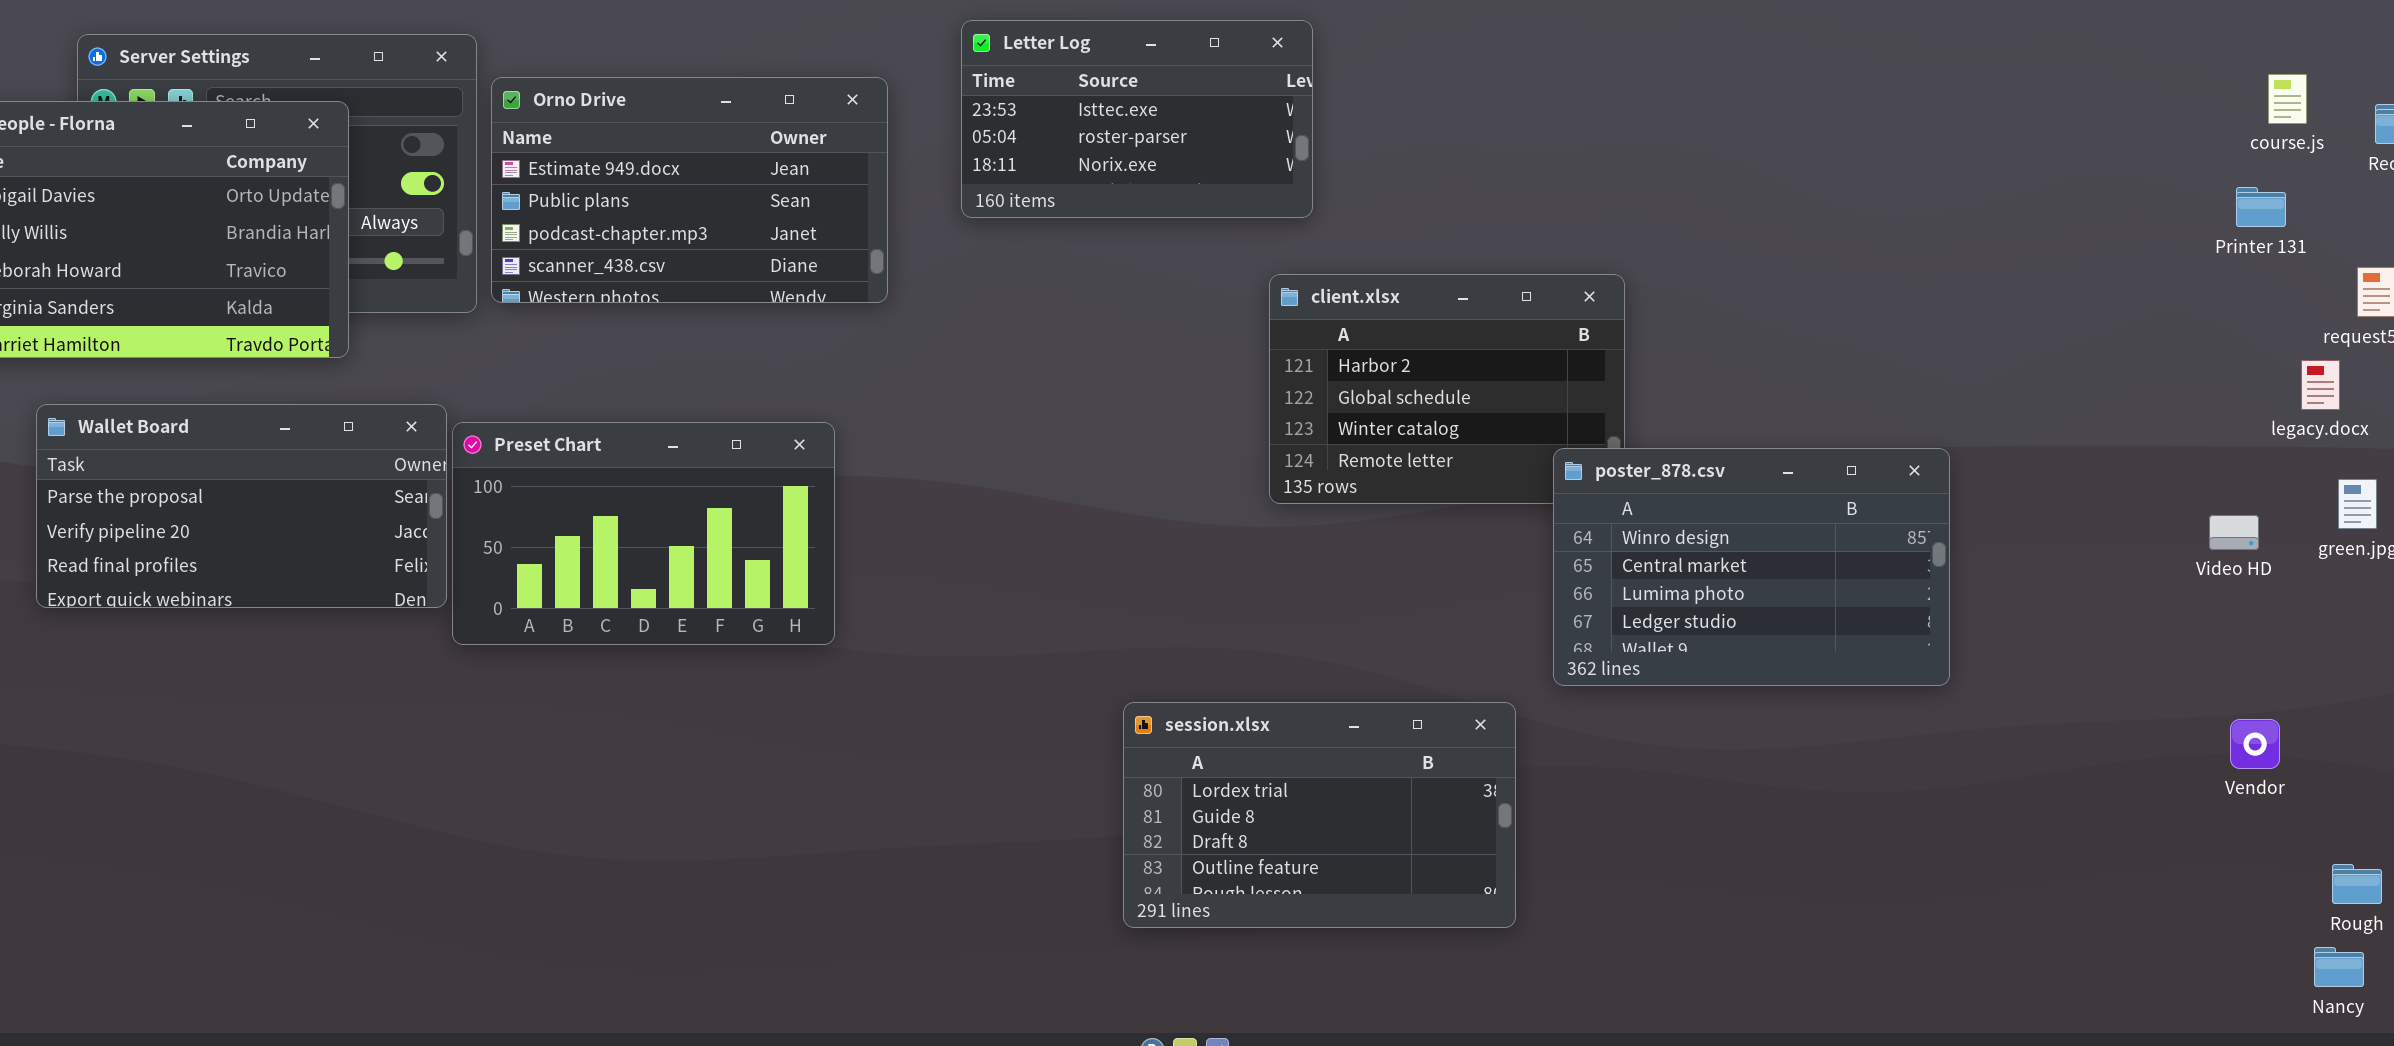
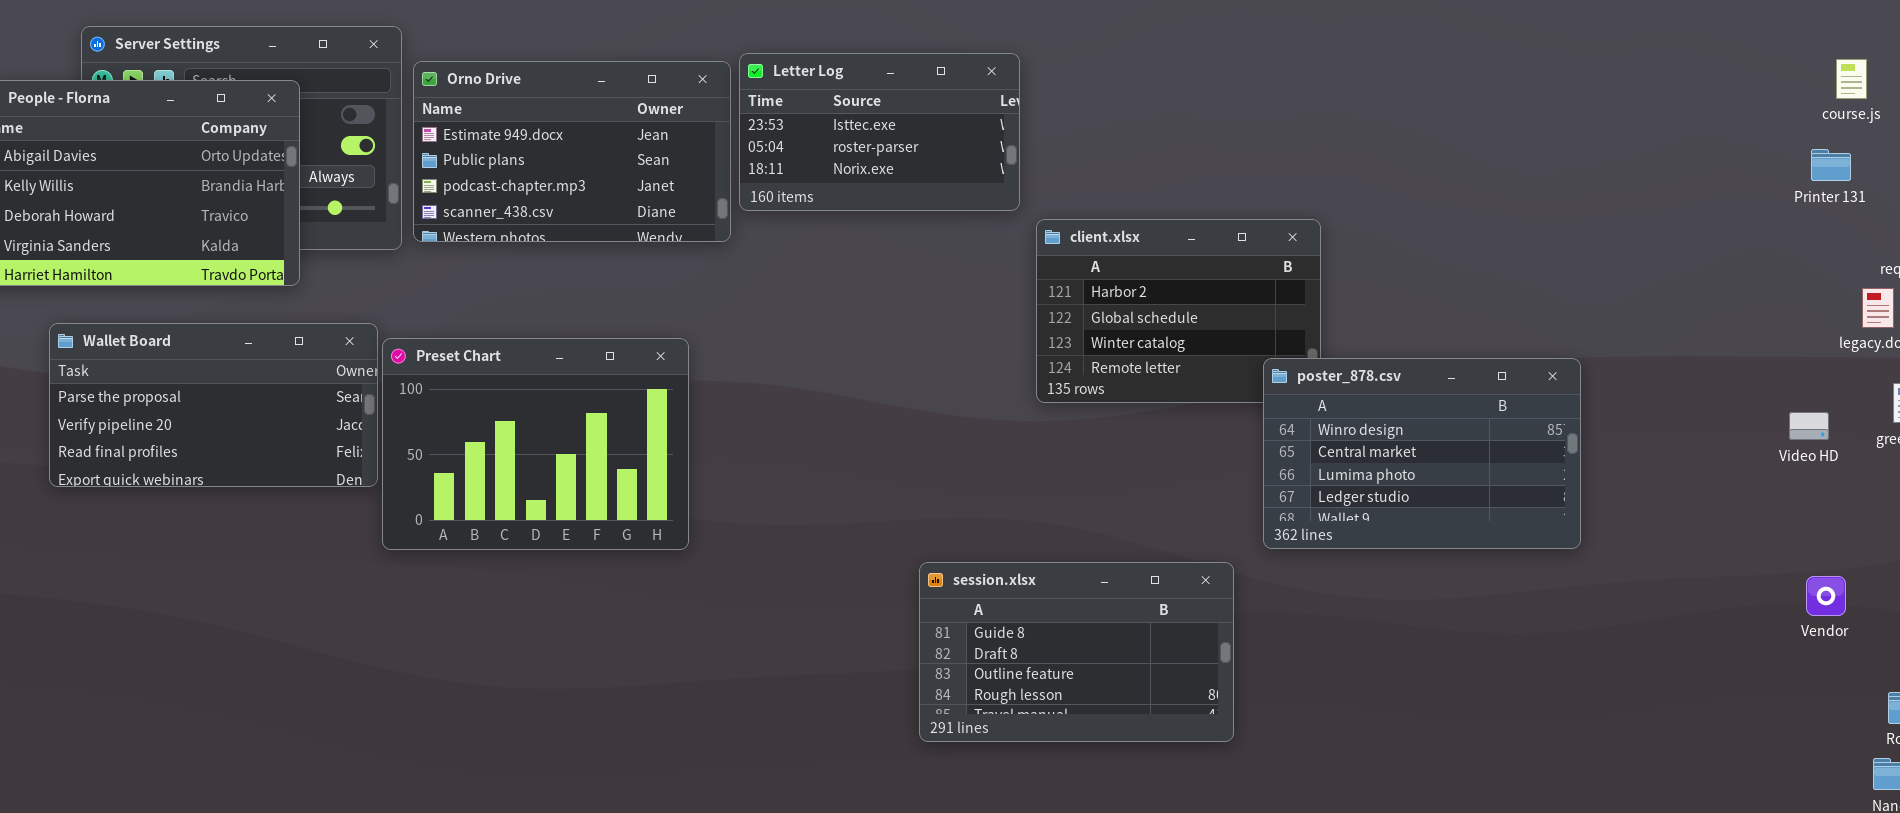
Letter Log: [961,20,1313,218] -> [739,53,1020,211], moved
Preset Chart: [452,422,835,645] -> [382,338,689,550], resized
session.xlsx: [1123,702,1516,928] -> [919,562,1234,742], scrolled down 1 row

